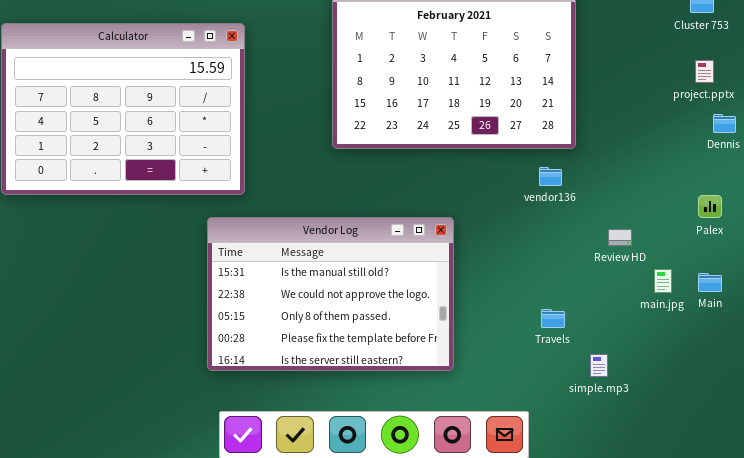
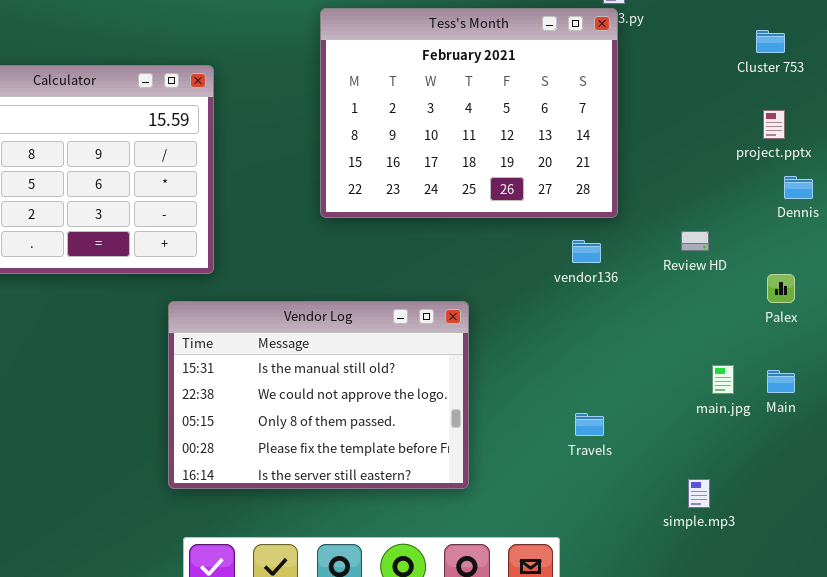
Review HD: [608,229,632,246] -> [681,231,709,251], moved
simple.mp3: [590,354,608,377] -> [688,479,710,508], moved

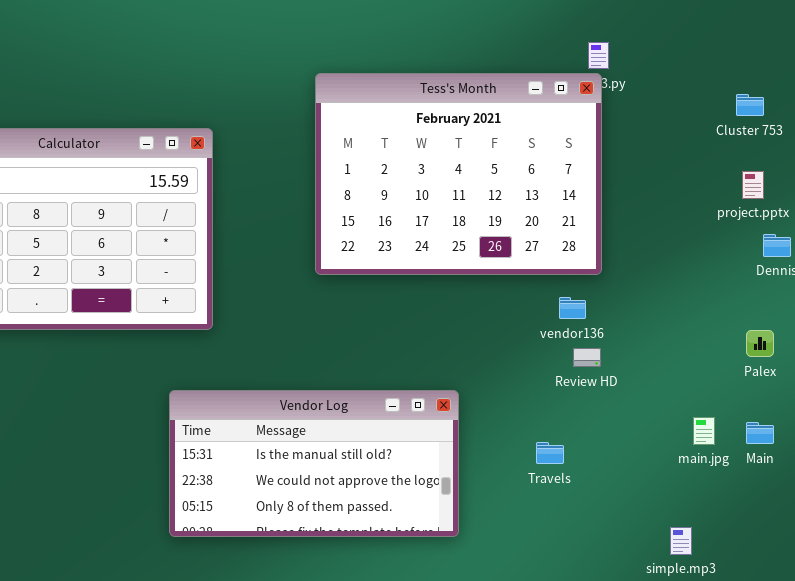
Review HD: [681,231,709,251] -> [573,348,601,367], moved
Vendor Log: [168,301,469,489] -> [169,390,459,537], resized
Travels: [575,413,604,436] -> [536,442,564,464], moved

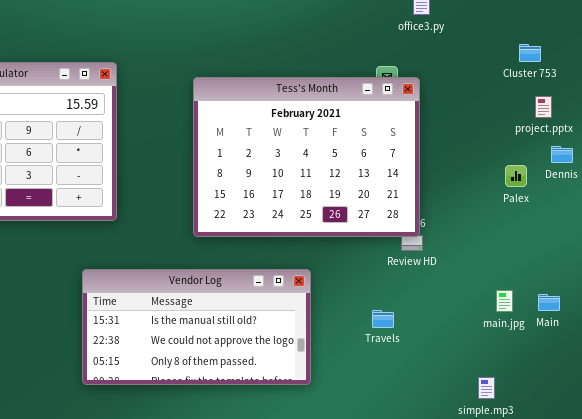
Tess's Month: [315,73,602,275] -> [193,77,420,237], moved
Cluster 753: [736,94,764,116] -> [519,44,541,62], moved
Palex: [746,330,774,357] -> [505,165,527,187], moved

